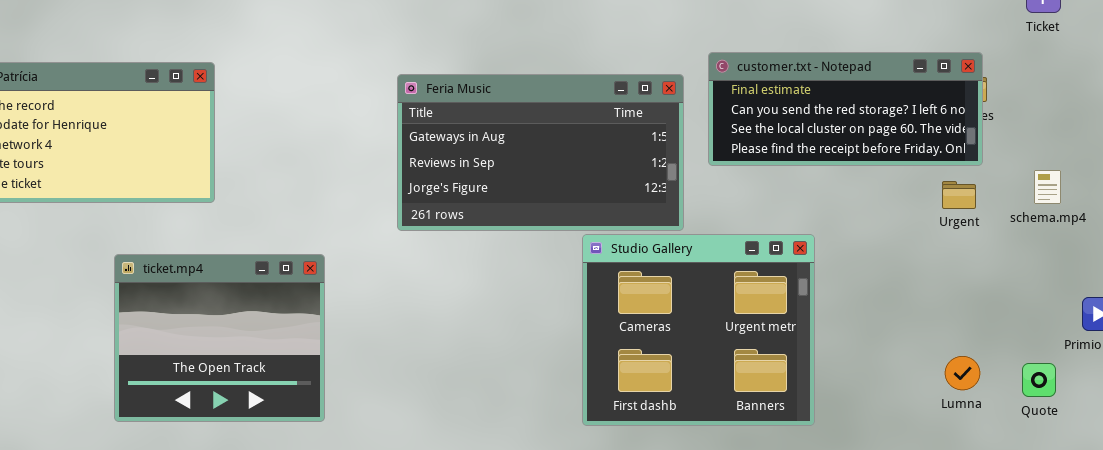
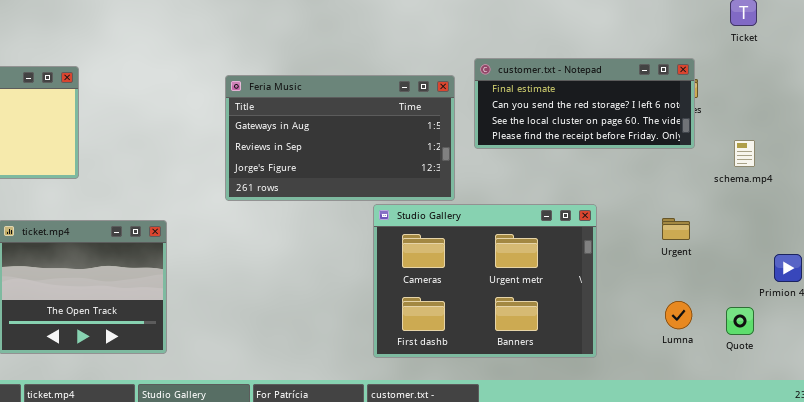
schema.mp4: [1034,170,1061,204] -> [734,140,755,167], moved
Urgent: [942,181,976,209] -> [662,218,690,240], moved
Studio Gallery: [582,234,815,426] -> [373,204,597,358], resized

